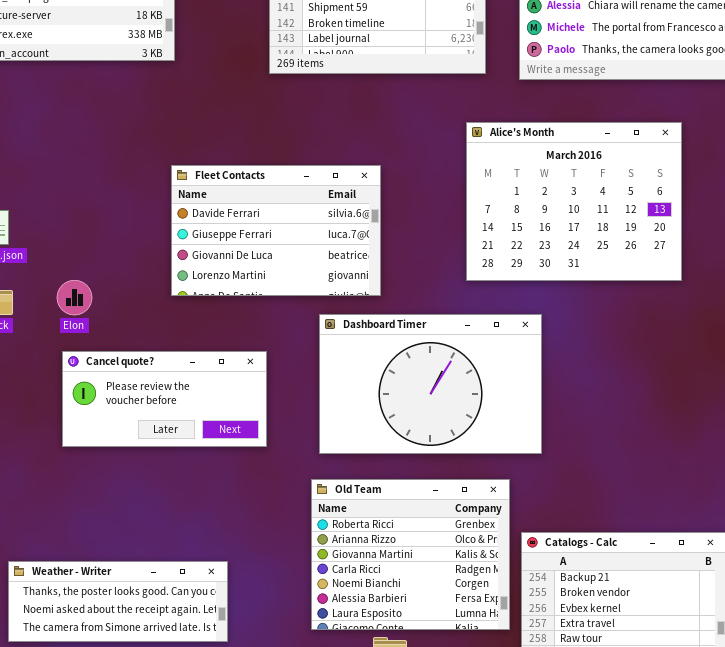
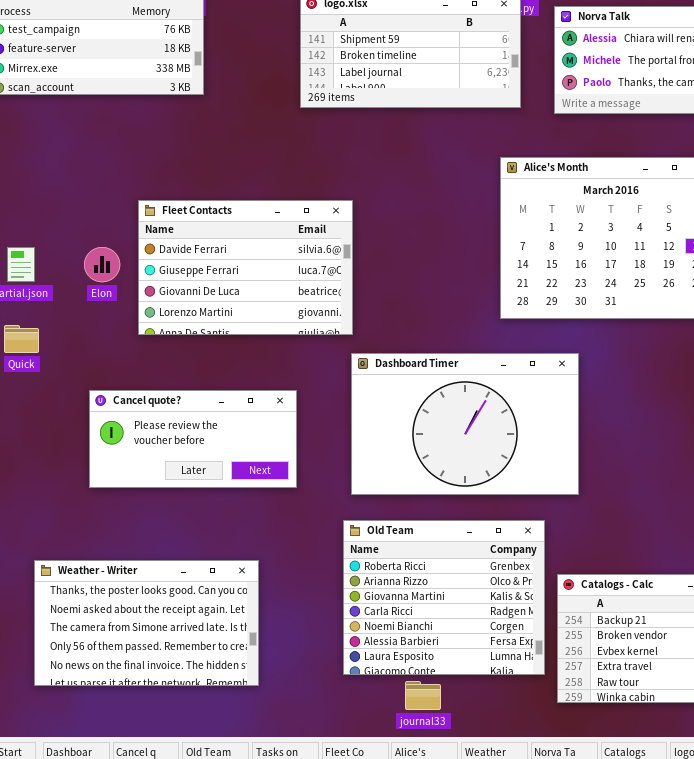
Fleet Contacts: [171,165,381,296] -> [138,200,353,335], moved
Elon: [57,280,92,315] -> [84,247,120,282], moved
Weather - Writer: [8,561,228,642] -> [34,560,259,686], resized

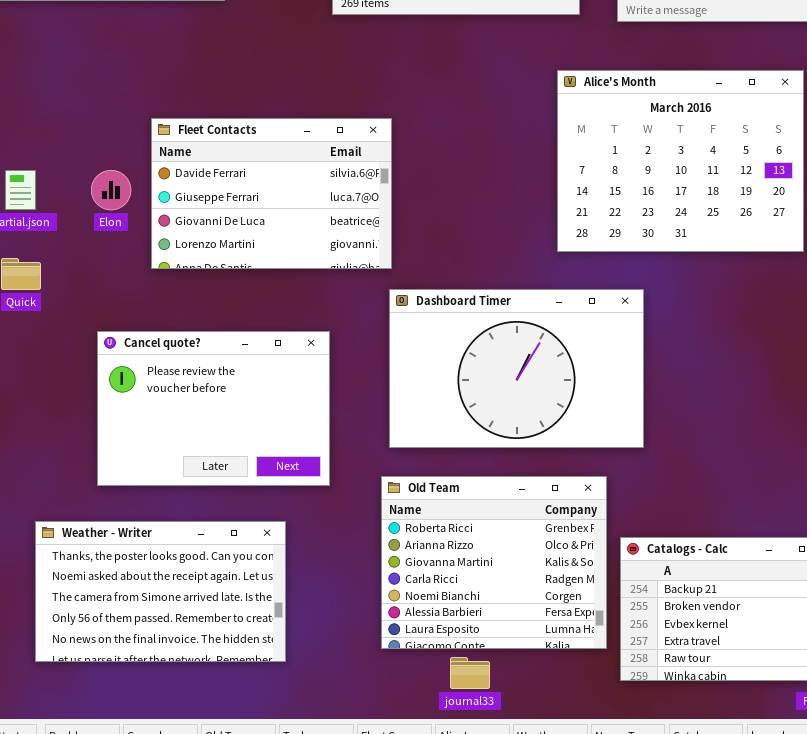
Cancel quote?: [89,390,297,488] -> [97,331,330,486], resized

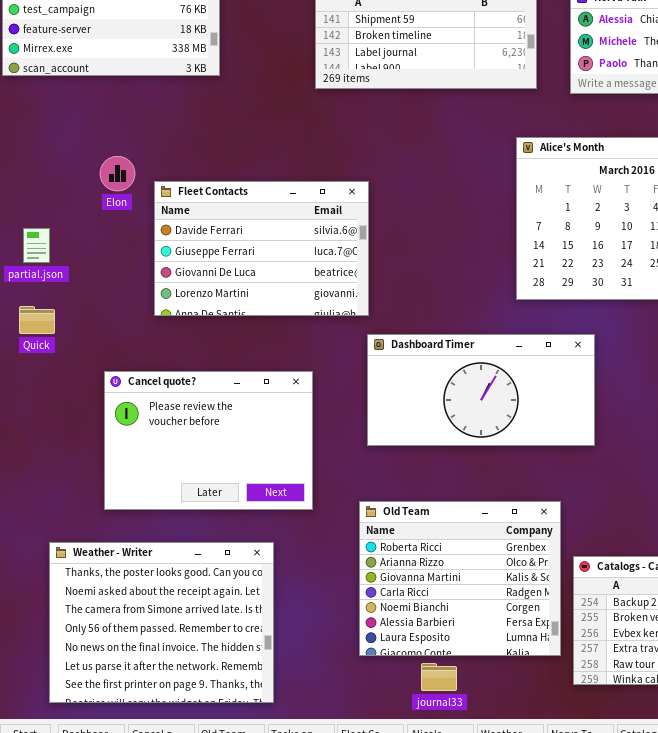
Elon: [91,170,131,210] -> [100,156,135,191], moved
Dashboard Timer: [389,289,644,448] -> [367,334,595,446], resized
Weather - Writer: [35,521,286,662] -> [49,542,274,703], resized

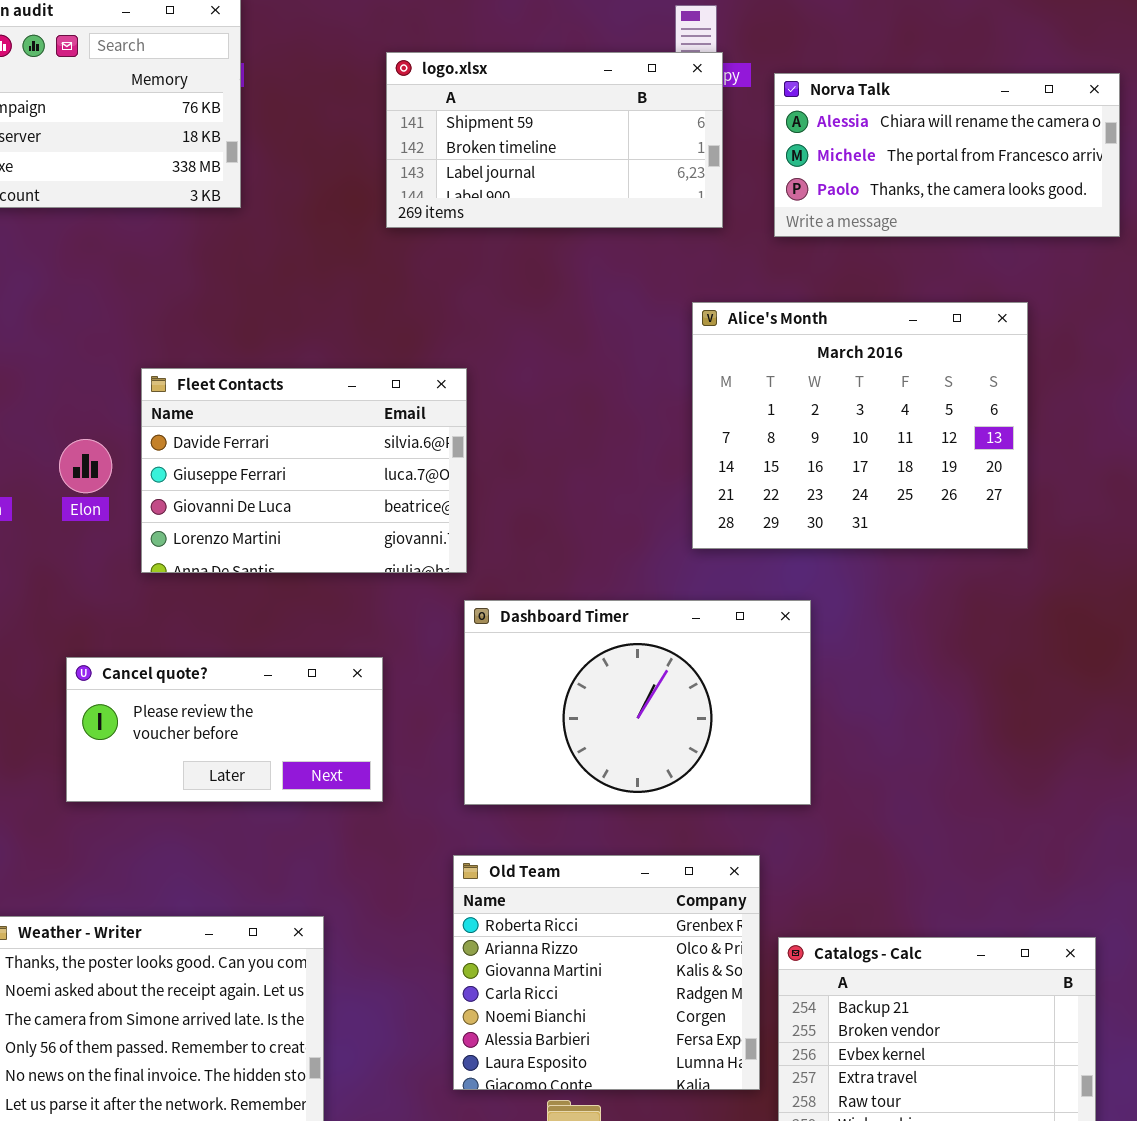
Elon: [100,156,135,191] -> [59,439,112,493], moved
Dashboard Timer: [367,334,595,446] -> [464,600,811,805], resized
Cancel quote?: [104,371,313,510] -> [66,657,383,802], resized

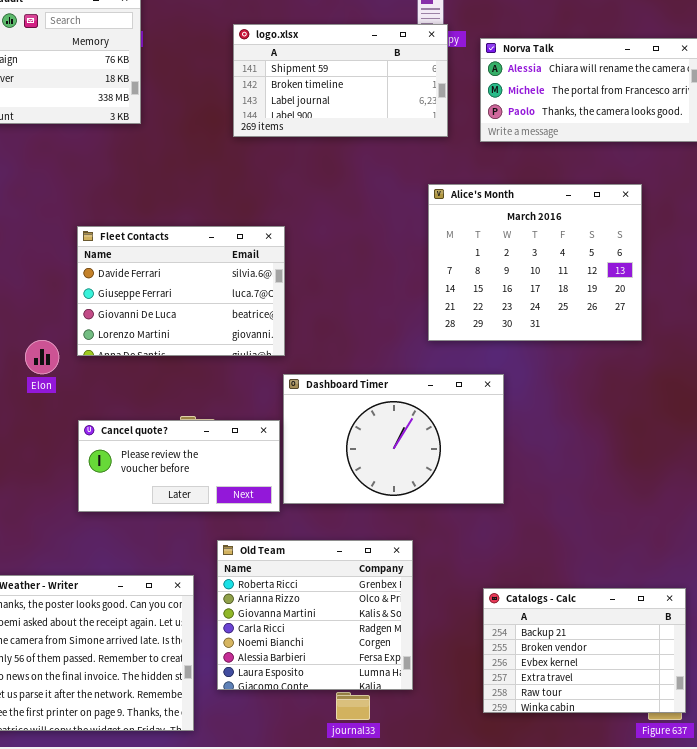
Elon: [59,439,112,493] -> [25,340,59,374], moved
Cancel quote?: [66,657,383,802] -> [78,420,280,512], moved
Old Team: [453,855,760,1090] -> [217,540,413,690], moved

